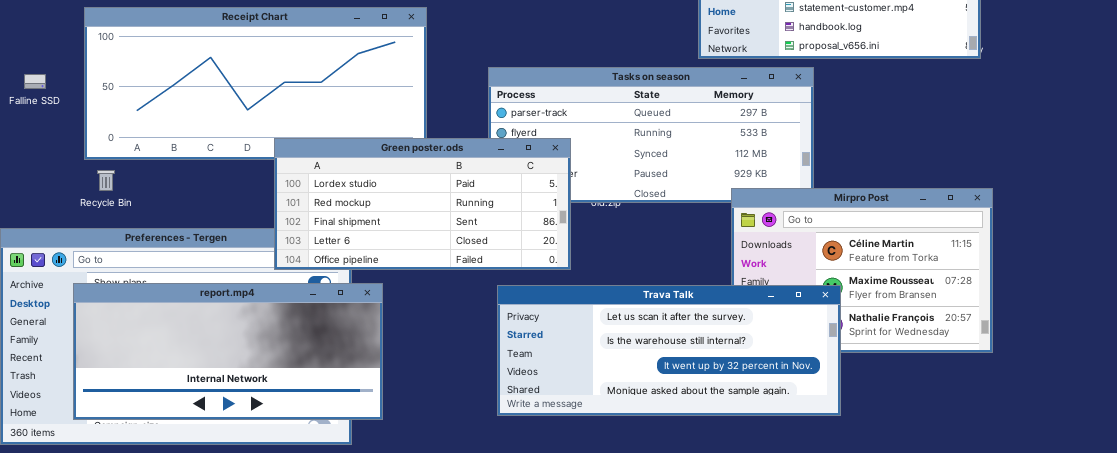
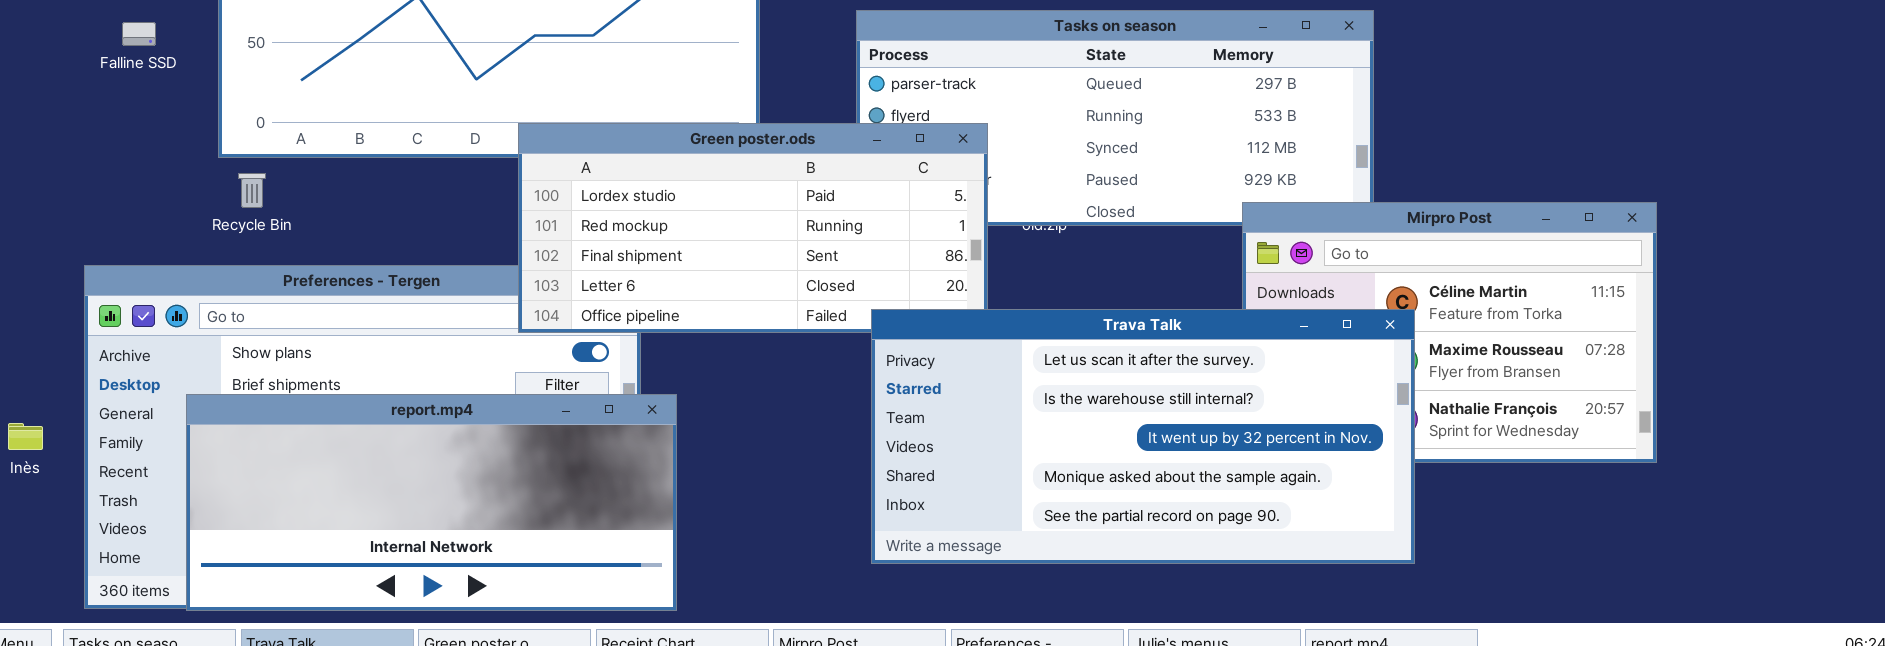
report.mp4: [73,283,383,420] -> [186,394,677,611], moved
Trava Talk: [497,285,841,416] -> [871,309,1415,564], resized

